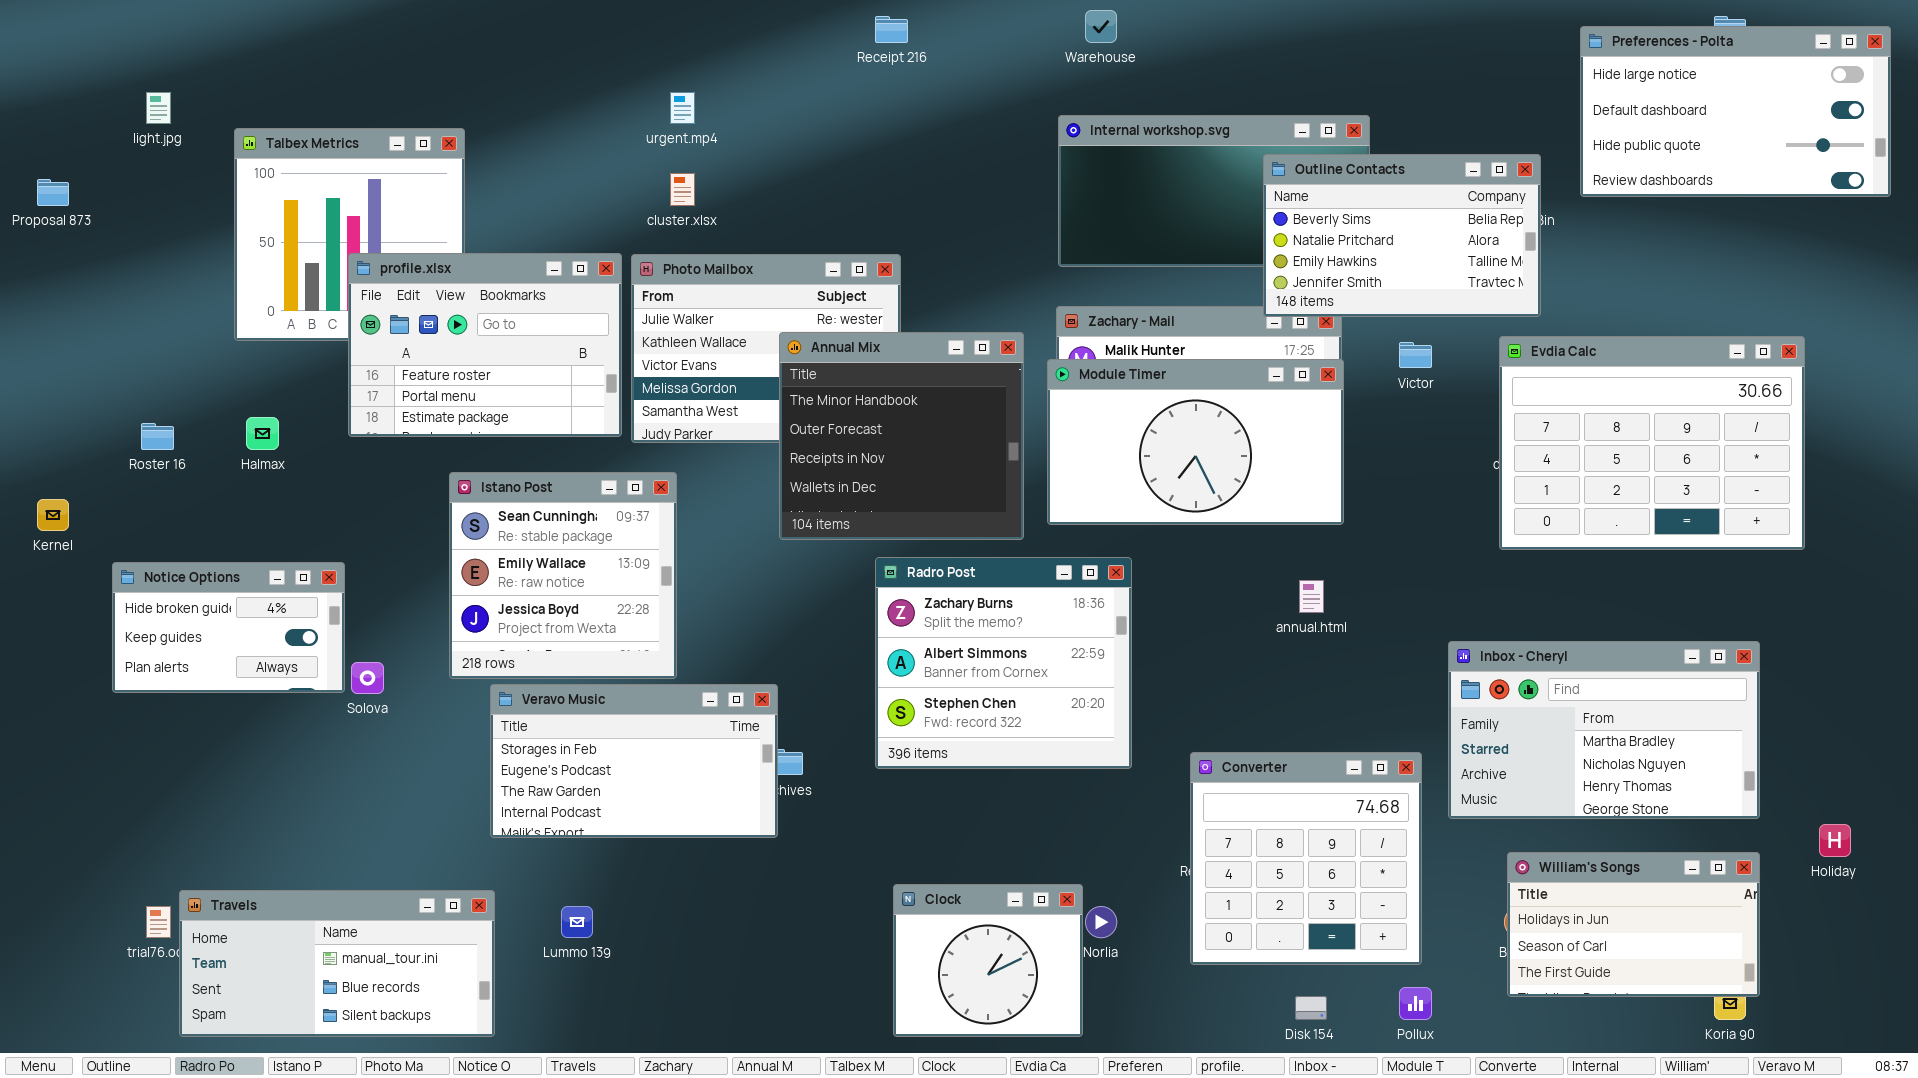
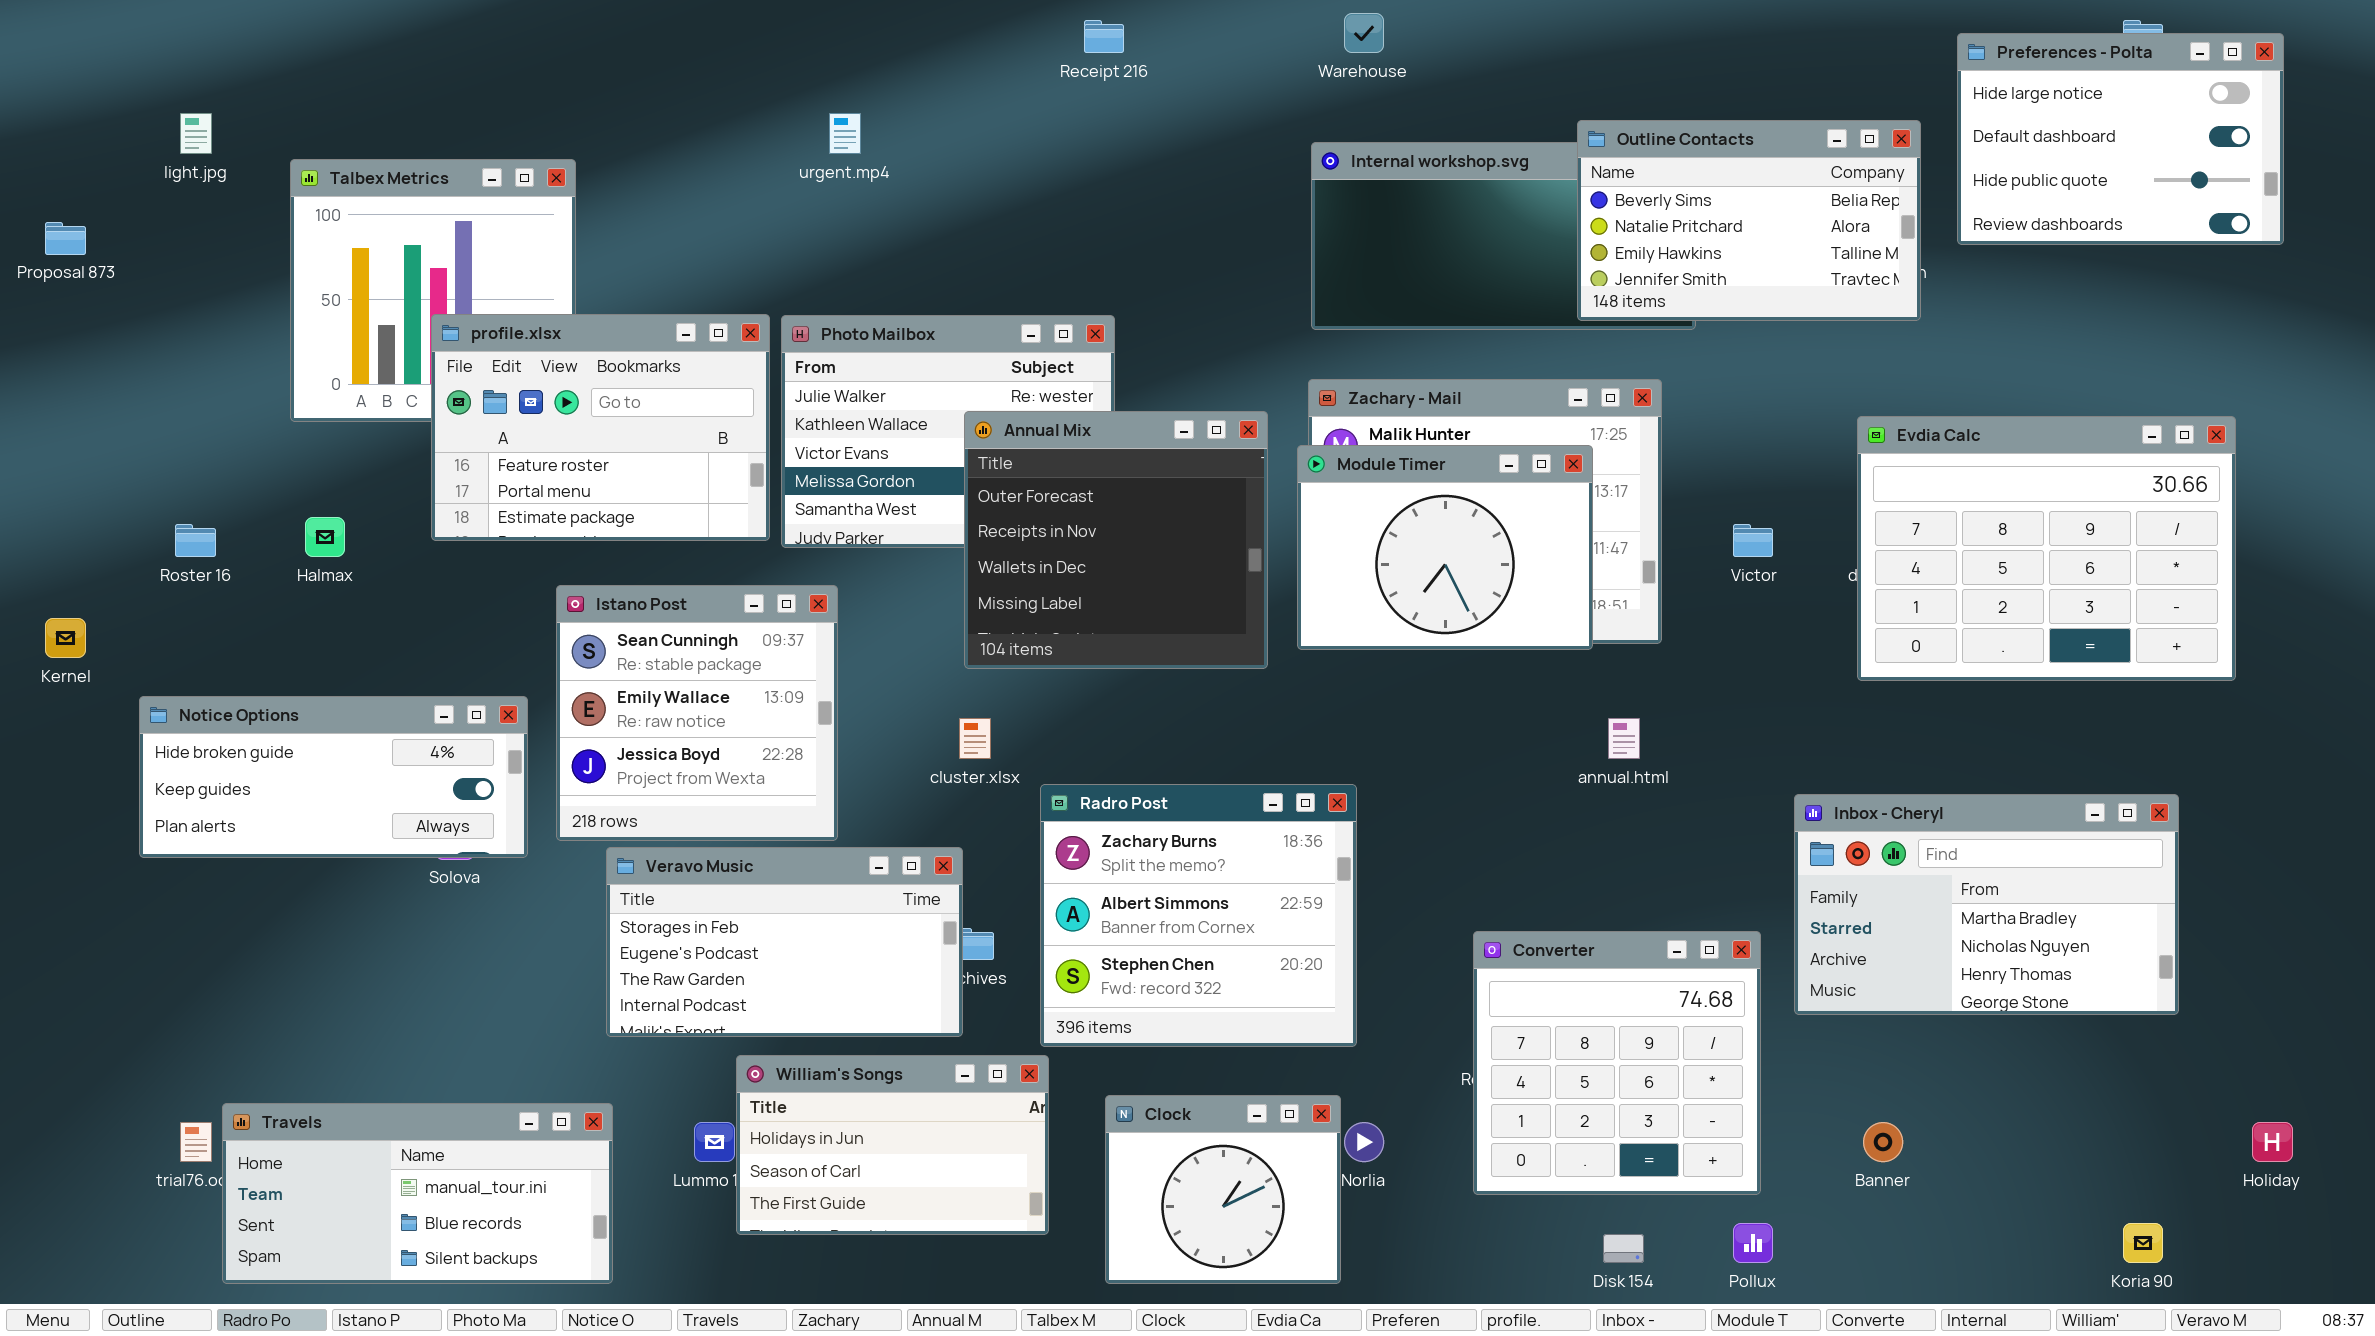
Preferences - Polta: [1580,26,1891,197] -> [1957,33,2284,245], resized
Outline Contacts: [1263,154,1541,317] -> [1577,120,1921,321], moved
cluster.xlsx: [670,173,695,206] -> [959,718,991,759], moved
Annual Mix: [779,332,1024,540] -> [964,411,1268,669], scrolled down 1 row
Victor: [1399,342,1432,368] -> [1733,524,1773,557], moved
Module Timer: [1047,359,1344,525] -> [1297,445,1593,650], resized
Radro Post: [875,557,1132,769] -> [1040,784,1357,1047], moved
Notice Options: [112,562,345,693] -> [139,696,528,858], resized
Holiday: [1819,824,1851,857] -> [2252,1122,2293,1162], moved
William's Songs: [1507,852,1760,997] -> [736,1055,1049,1235], moved

